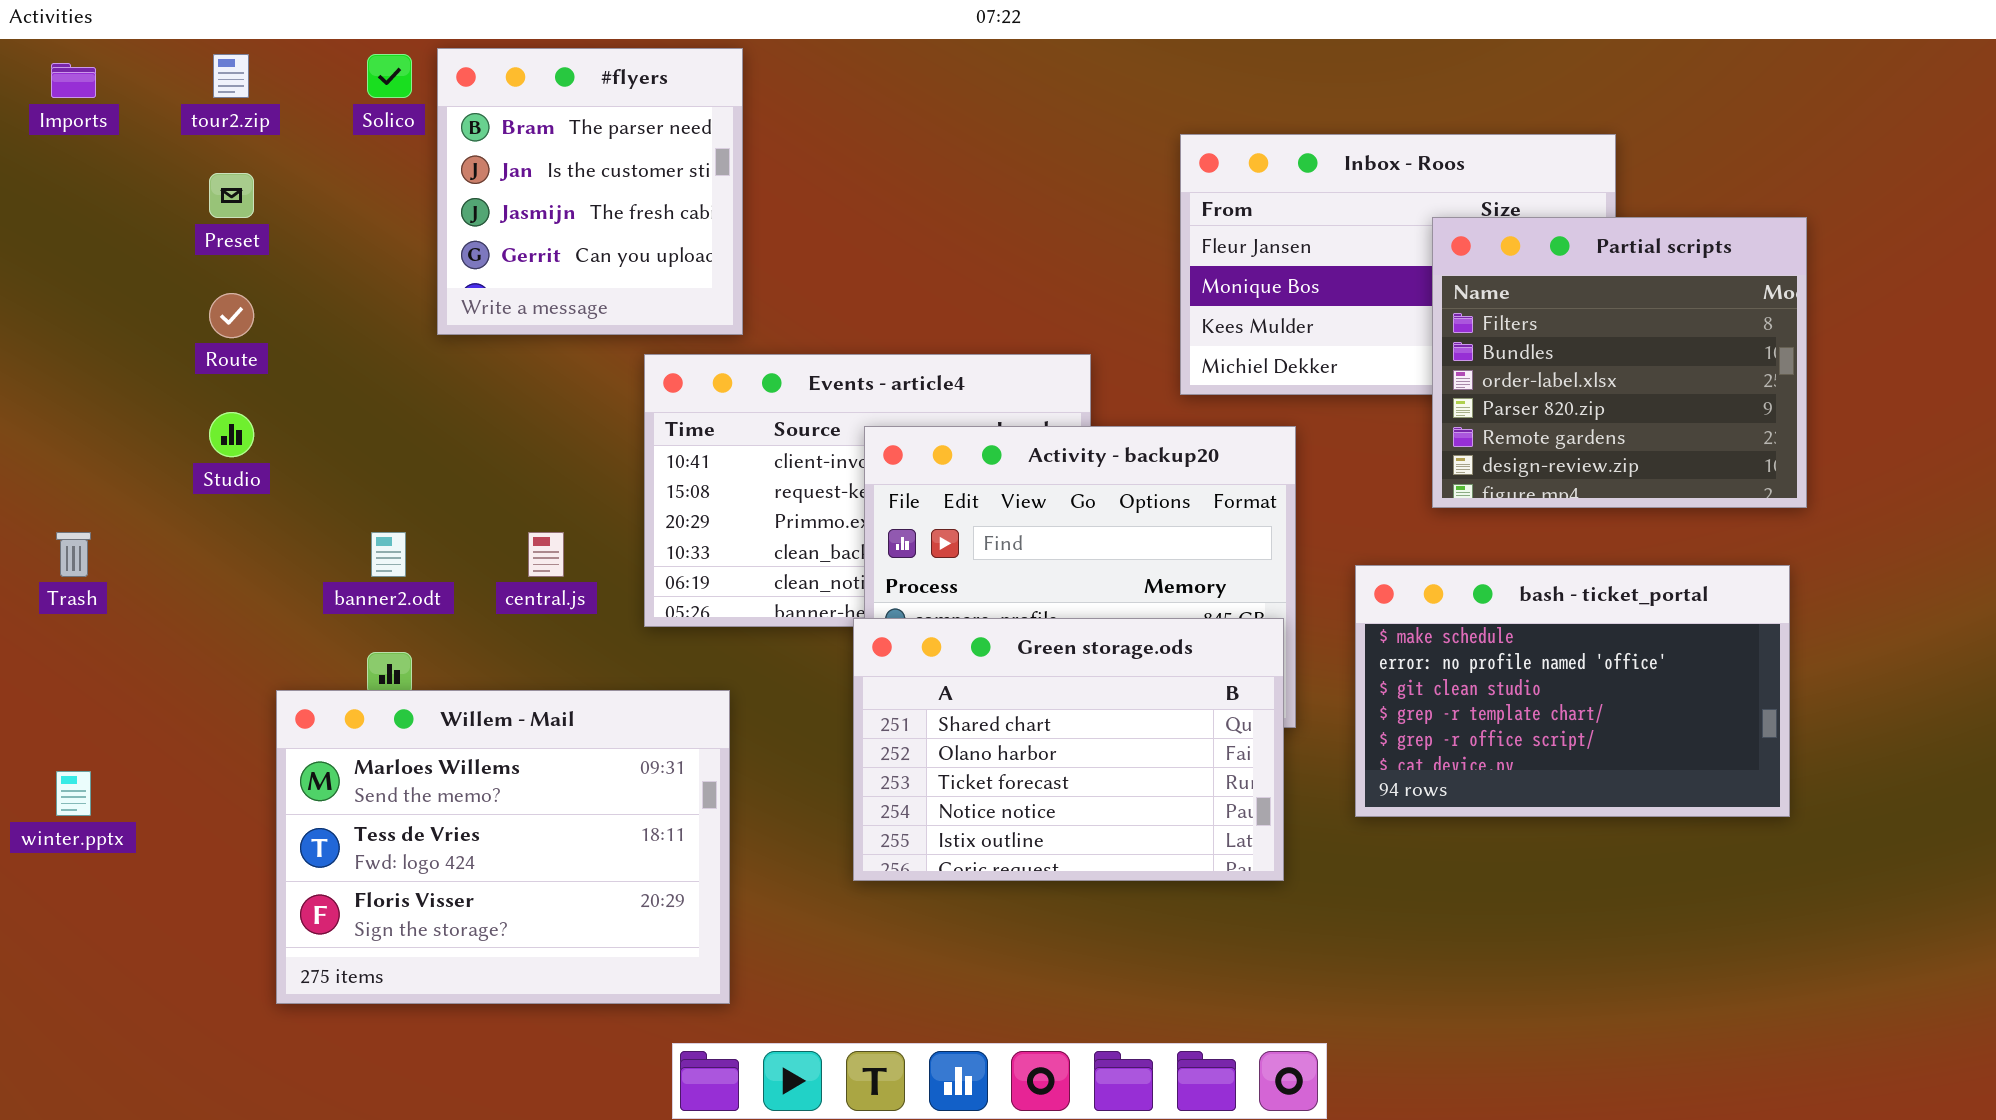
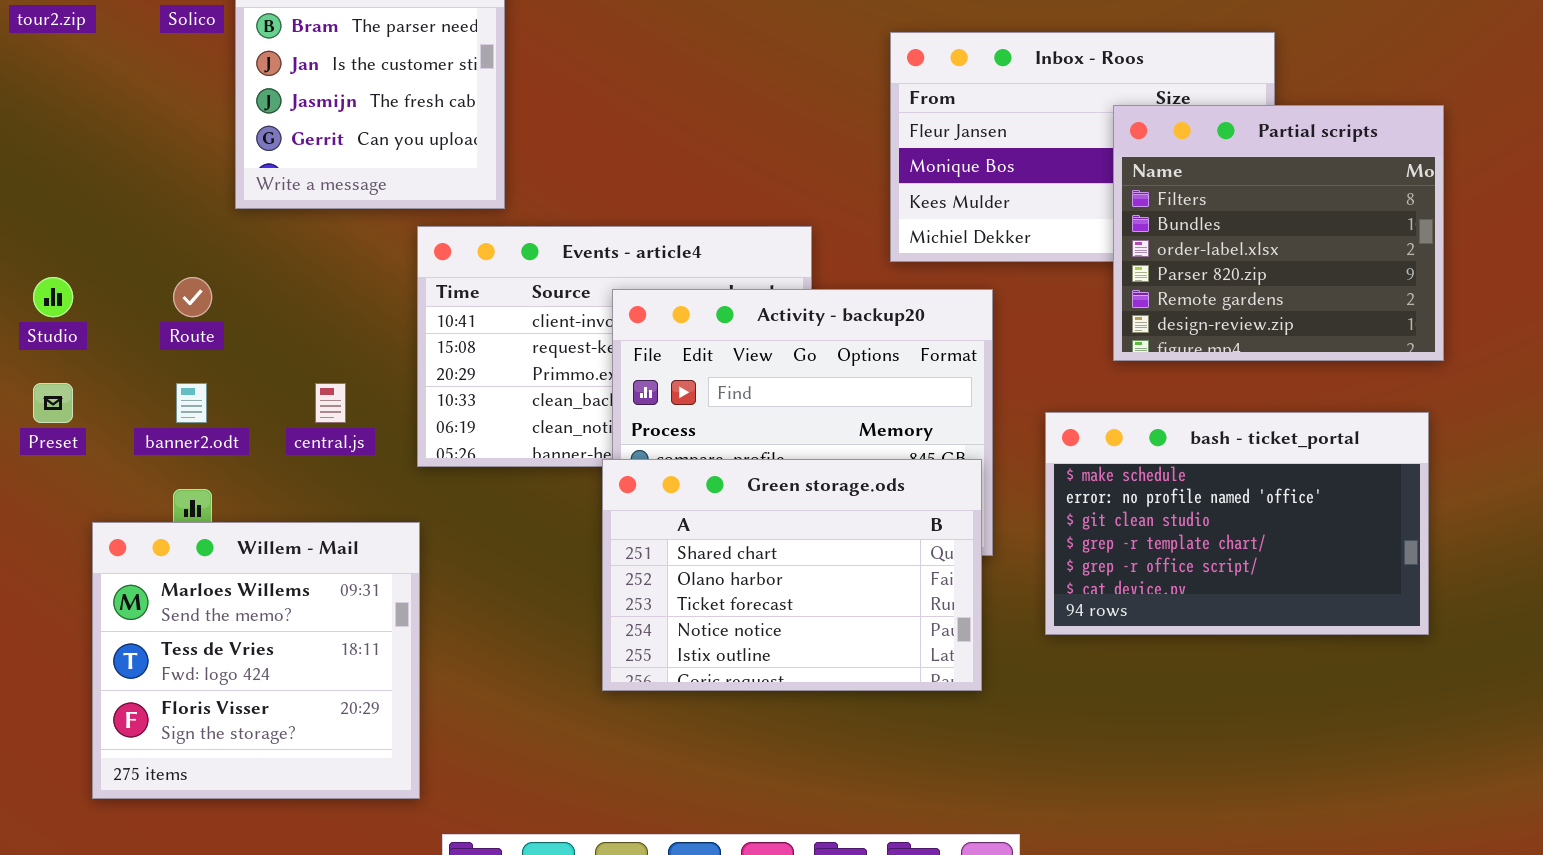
Preset: [209,173,254,218] -> [33,383,73,423], moved
Route: [209,293,254,338] -> [173,277,212,317], moved
Willem - Mail: [276,690,730,1004] -> [92,522,420,799], resized

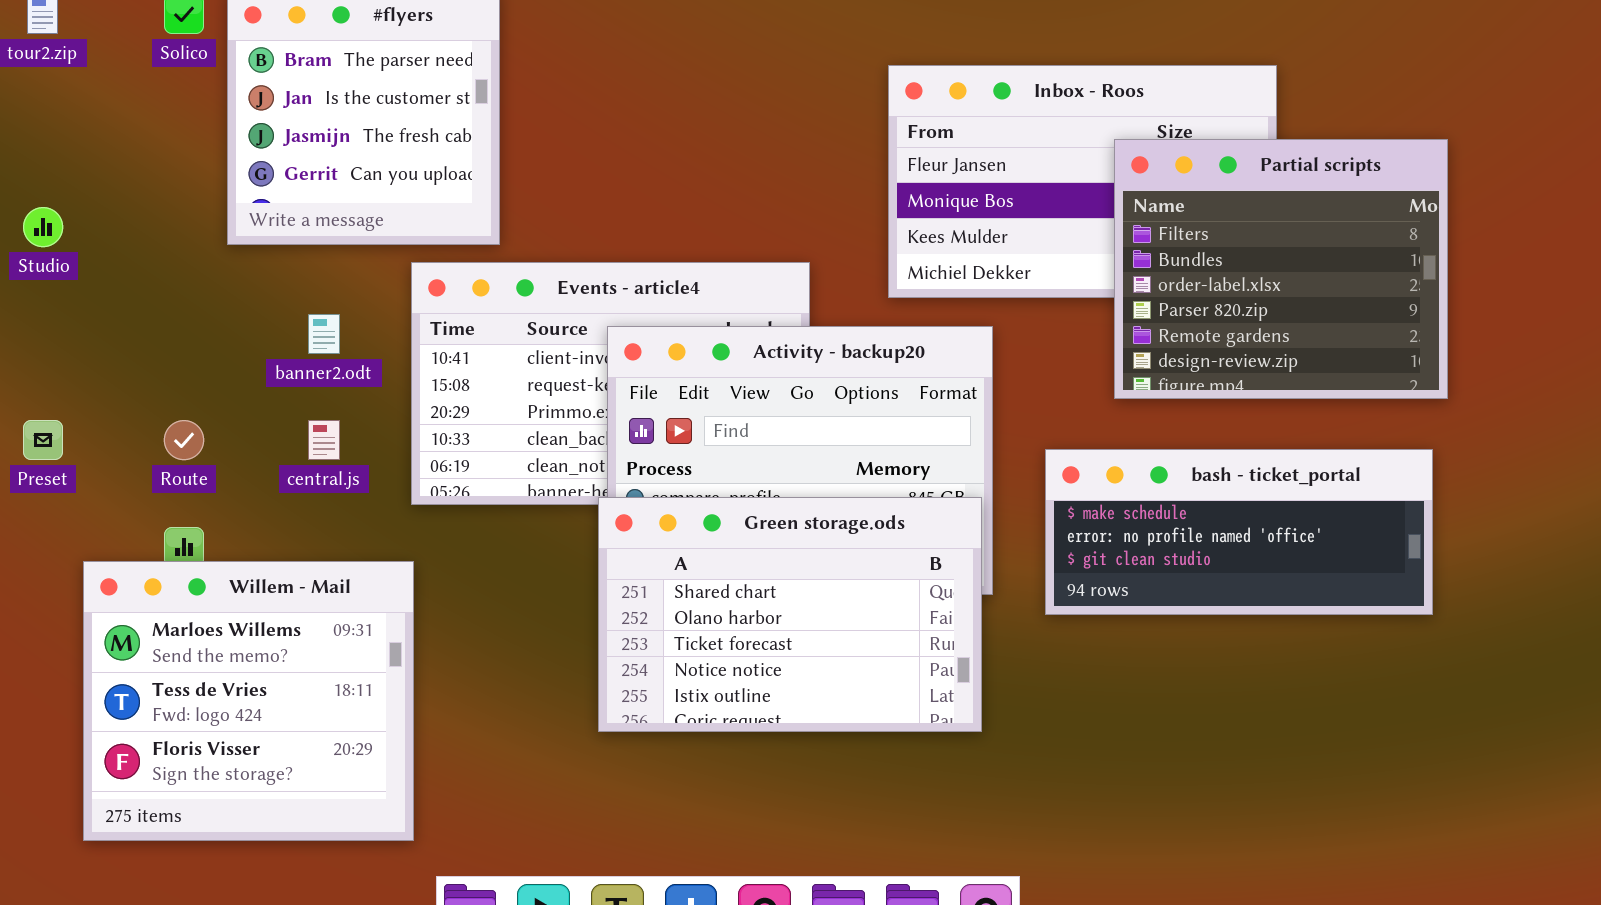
Studio: [33,277,73,317] -> [23,207,63,247], moved
Route: [173,277,212,317] -> [164,420,204,460], moved
banner2.odt: [176,383,207,423] -> [308,314,340,354], moved
bash - ticket_portal: [1045,412,1429,635] -> [1045,449,1433,615], resized

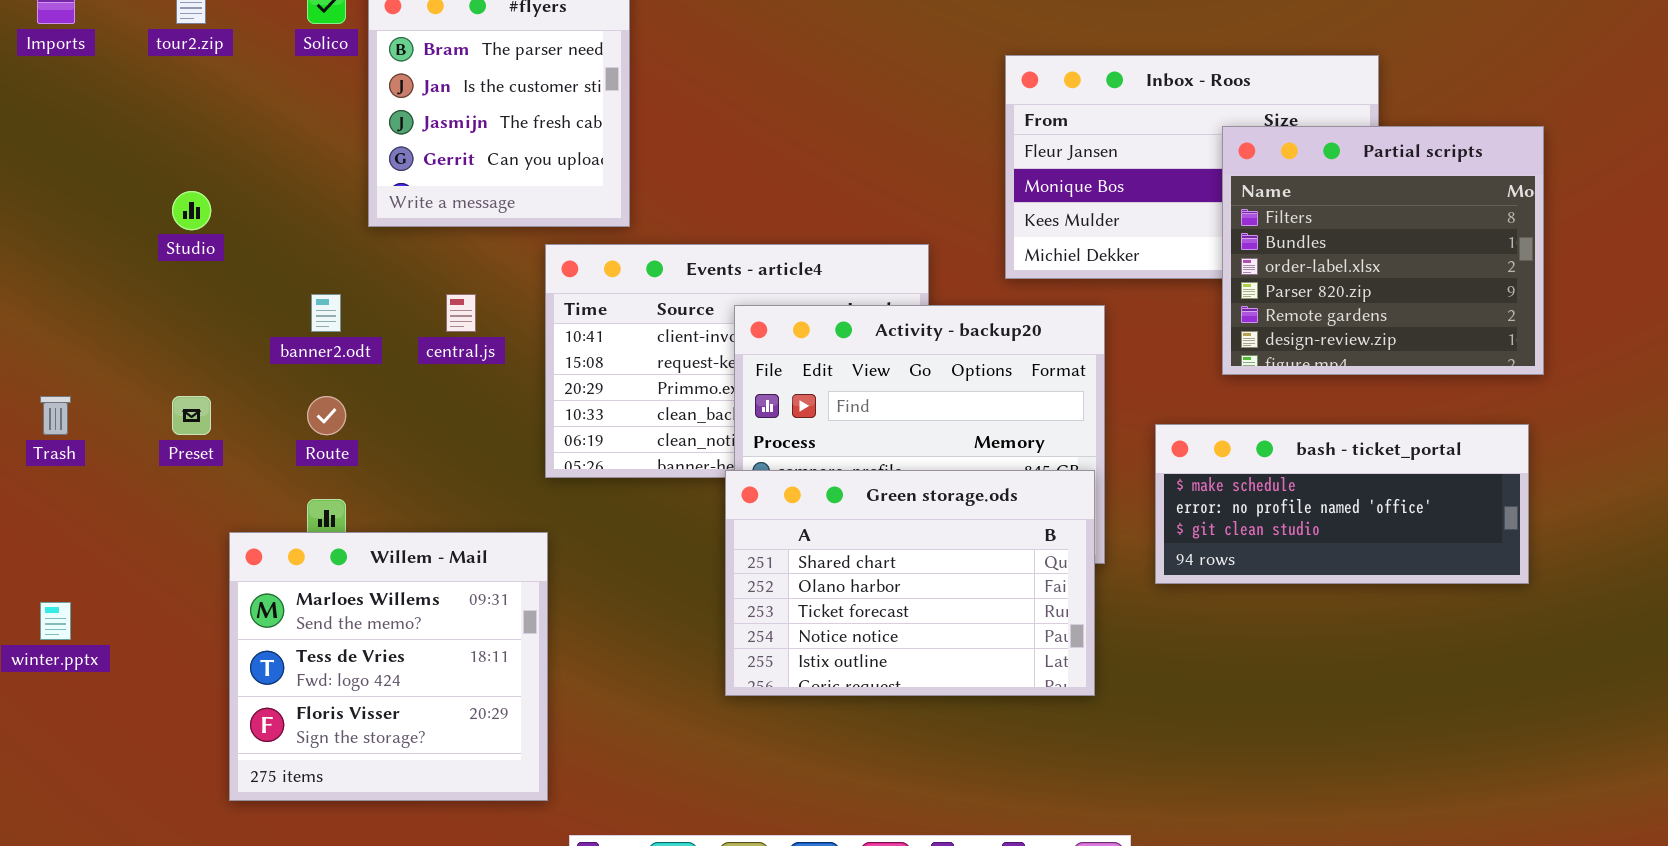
banner2.odt: [308,314,340,354] -> [311,294,341,332], moved
central.js: [308,420,340,460] -> [446,294,476,332], moved

